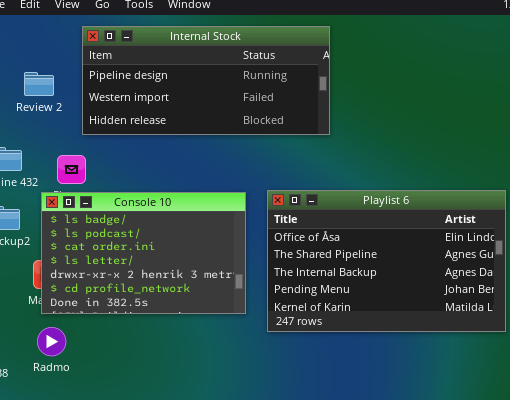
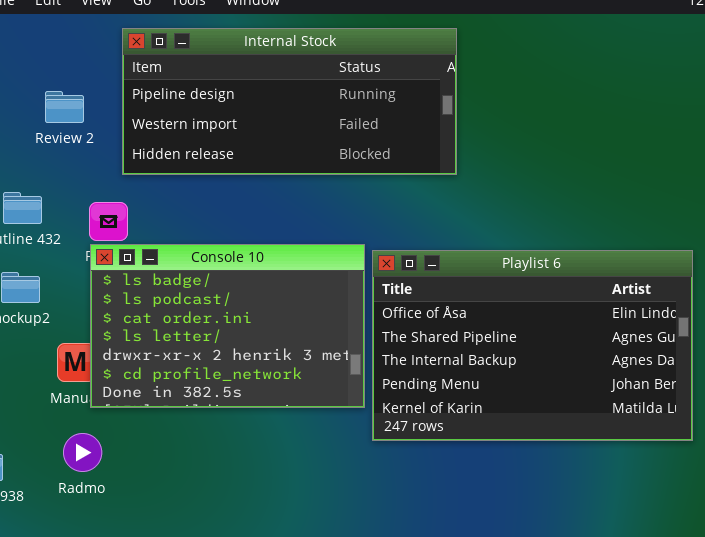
Console 10: [41,192,246,314] -> [90,244,365,408], moved

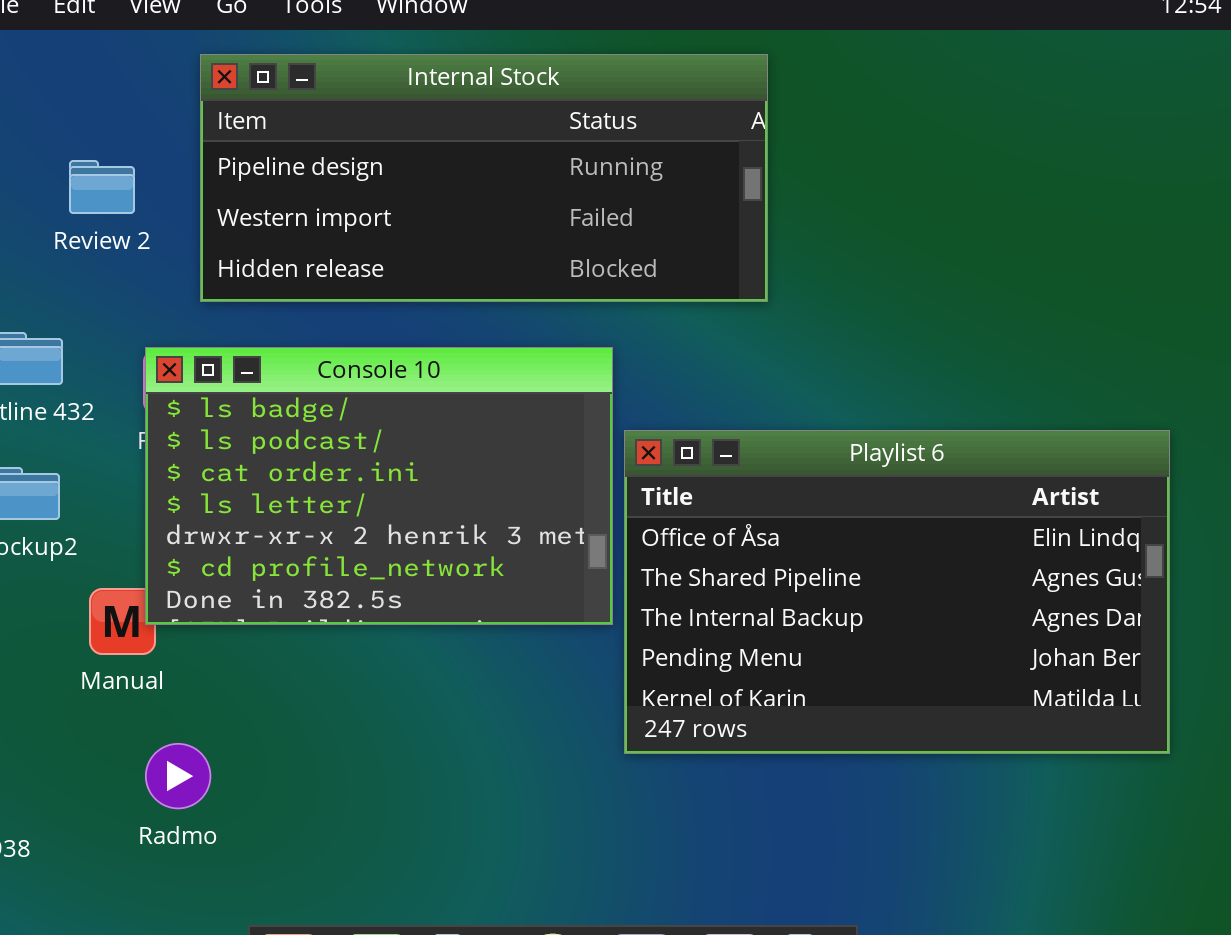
Console 10: [90,244,365,408] -> [145,347,613,625], moved
Radmo: [63,433,102,472] -> [145,743,211,809], moved

